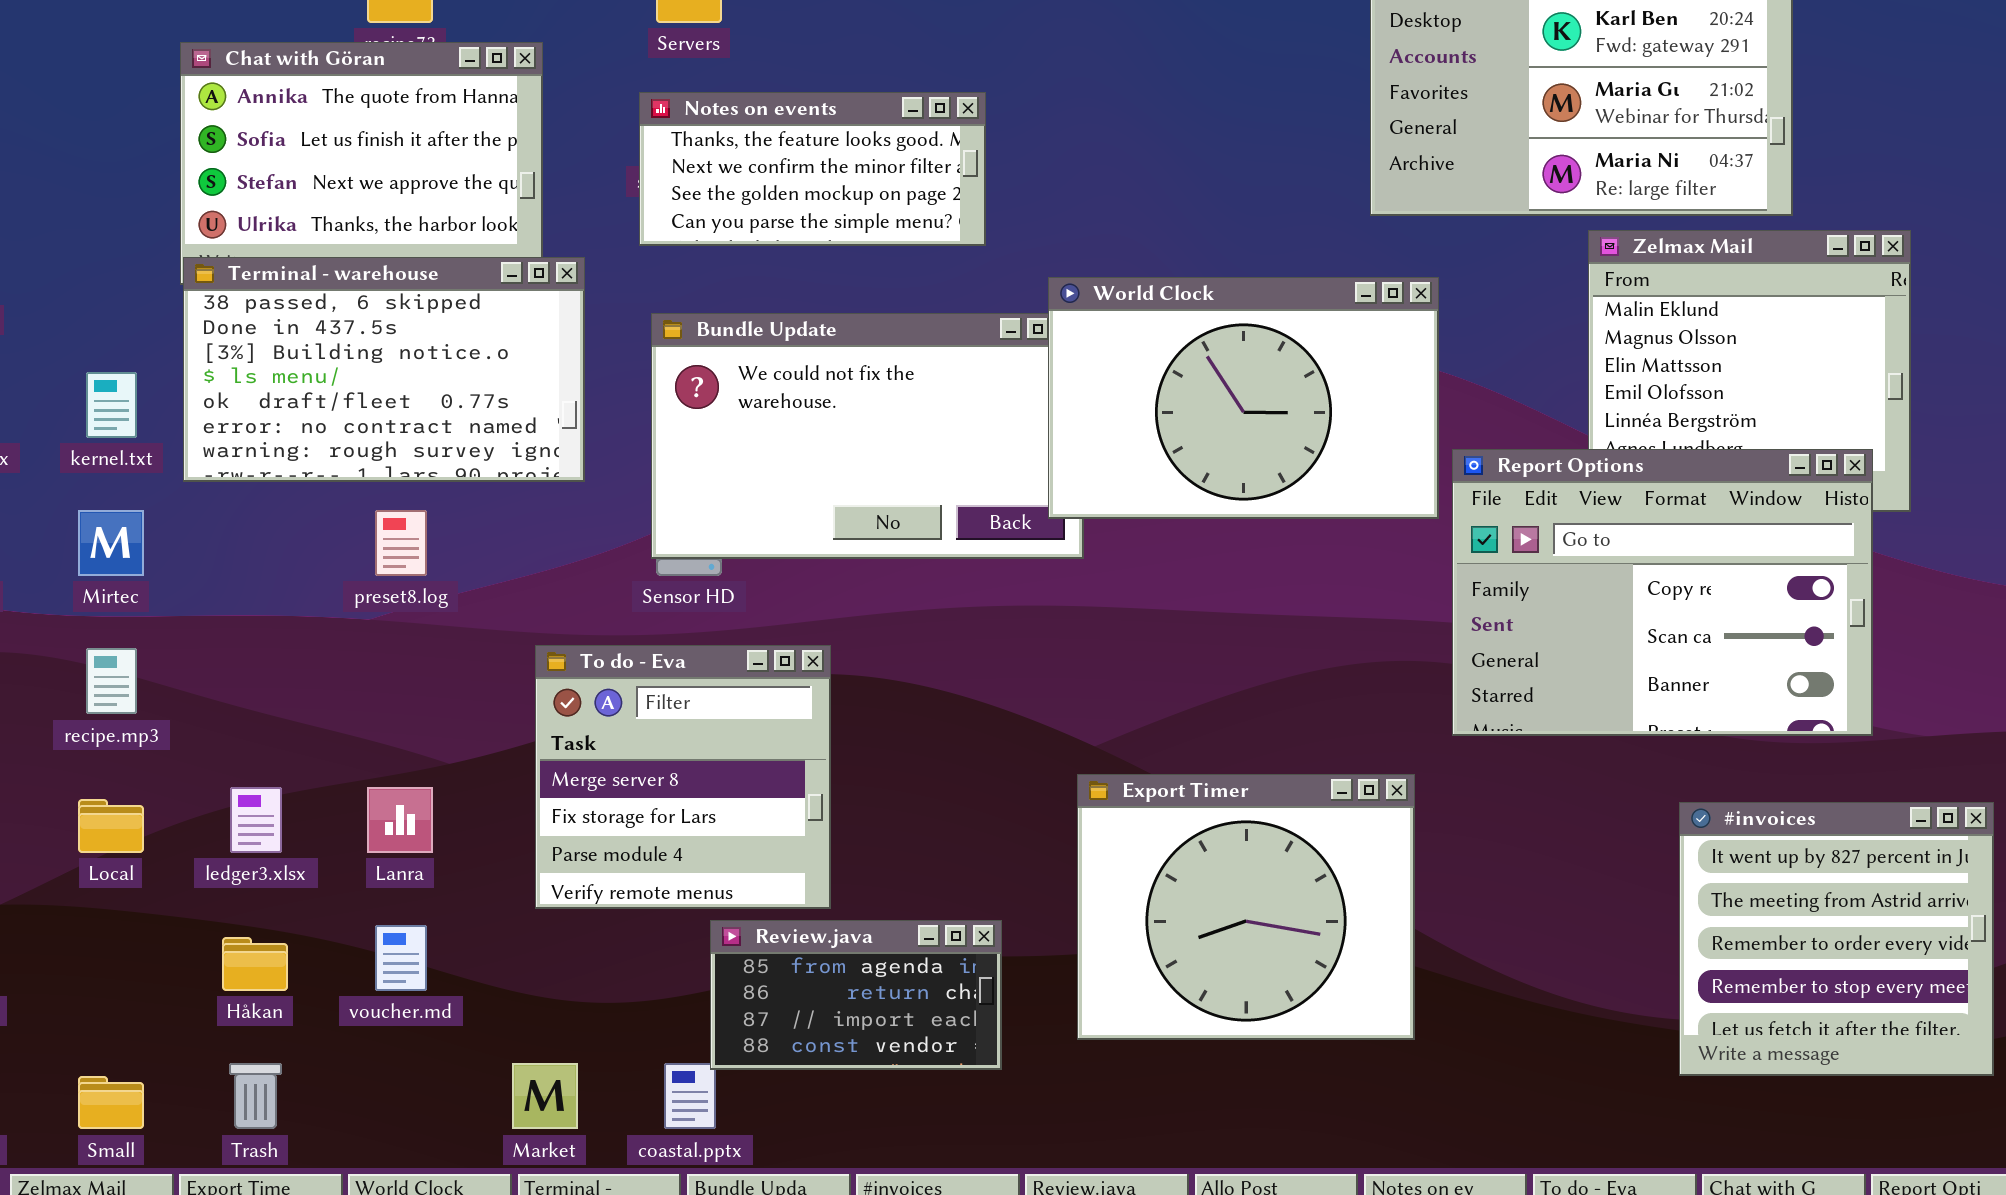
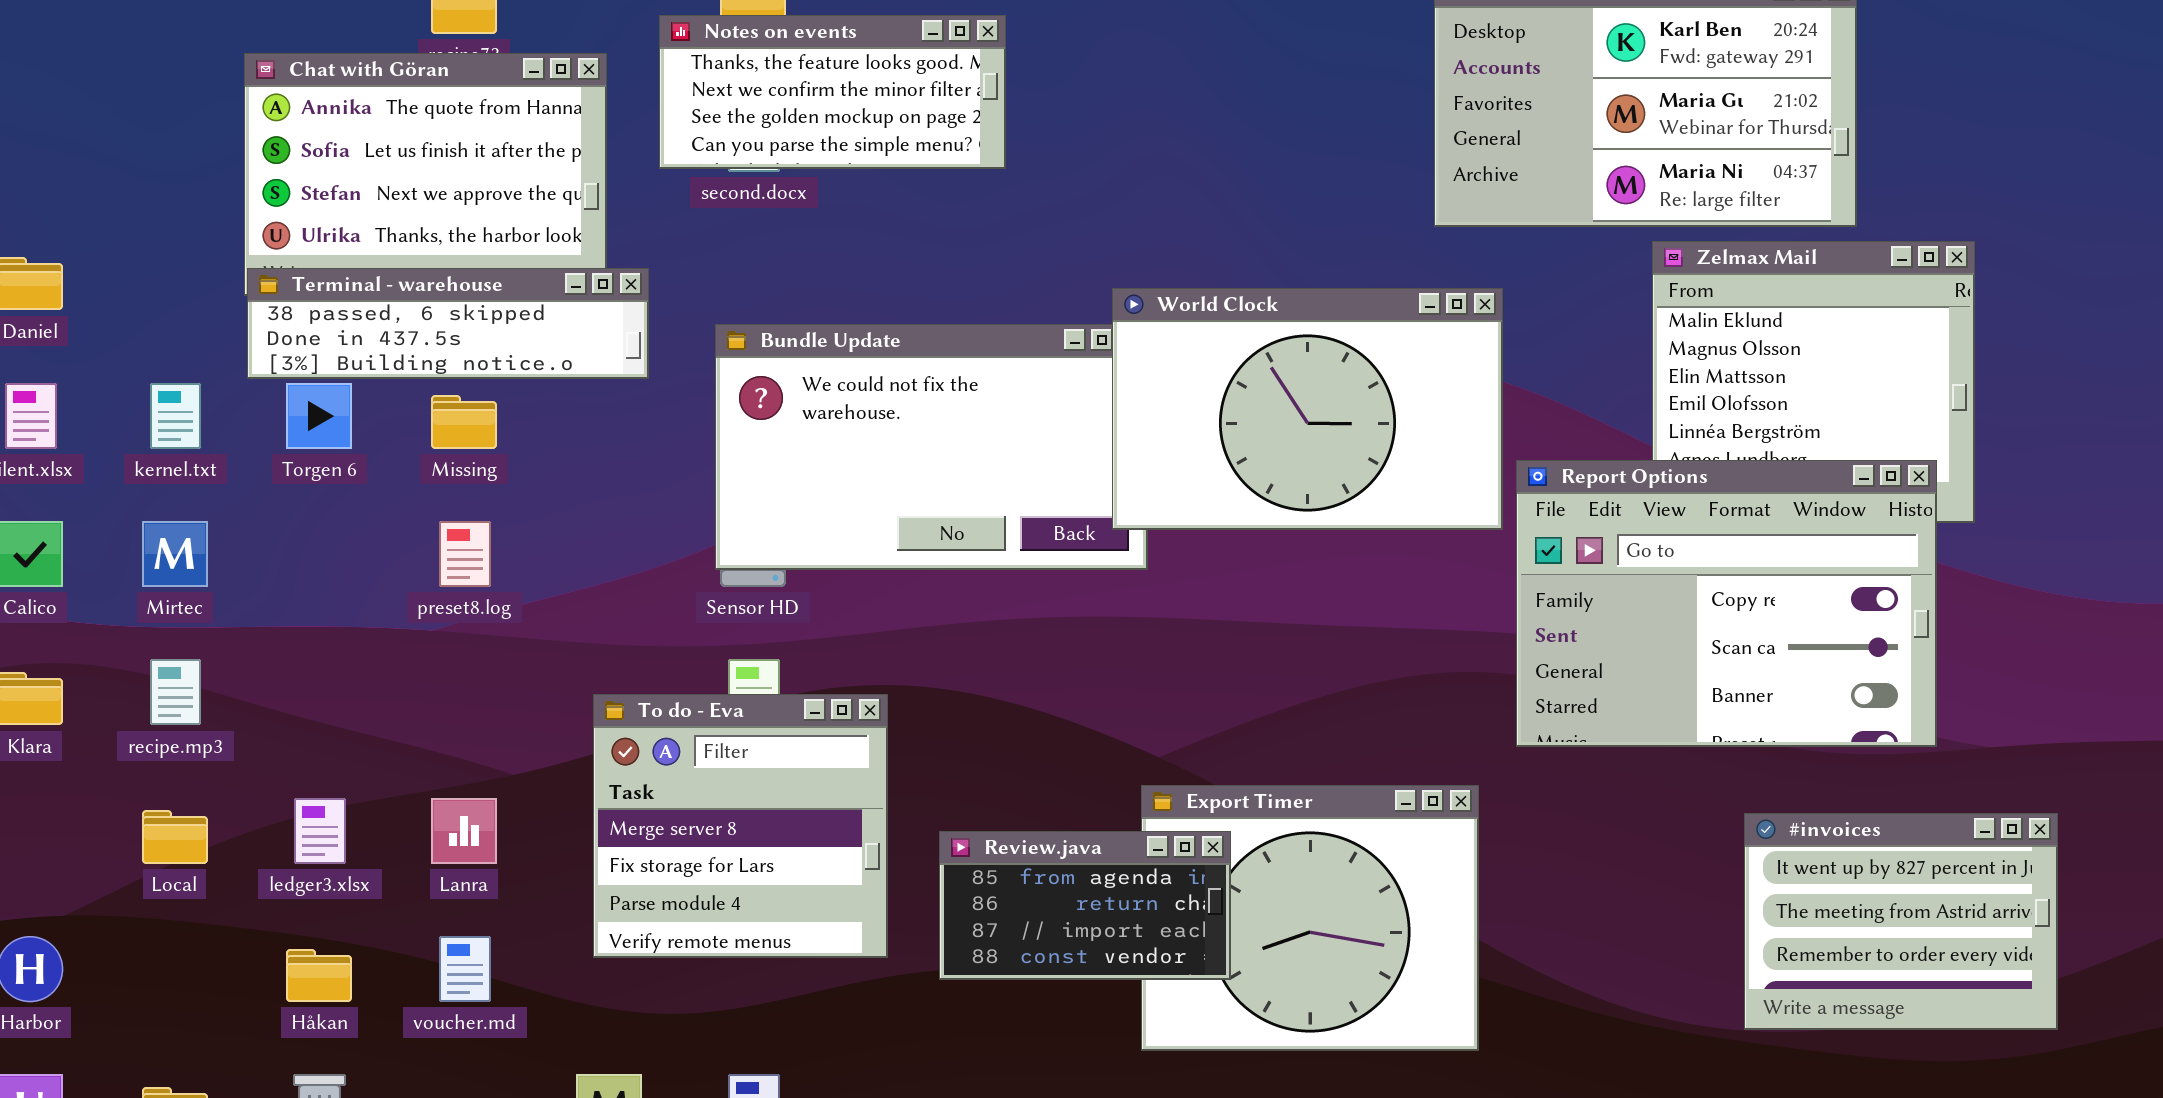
Notes on events: [639,92,986,246] -> [659,15,1006,169], moved
Terminal - warehouse: [183,257,585,482] -> [247,268,649,379], resized
To do - Eva: [535,645,831,909] -> [593,694,888,958], moved
#invoices: [1679,802,1994,1076] -> [1744,813,2058,1030], resized
Review.java: [710,920,1002,1070] -> [939,831,1231,980], moved

